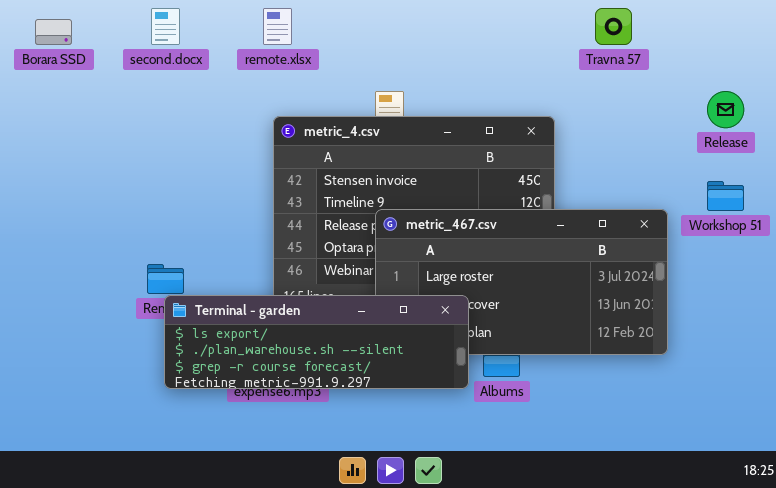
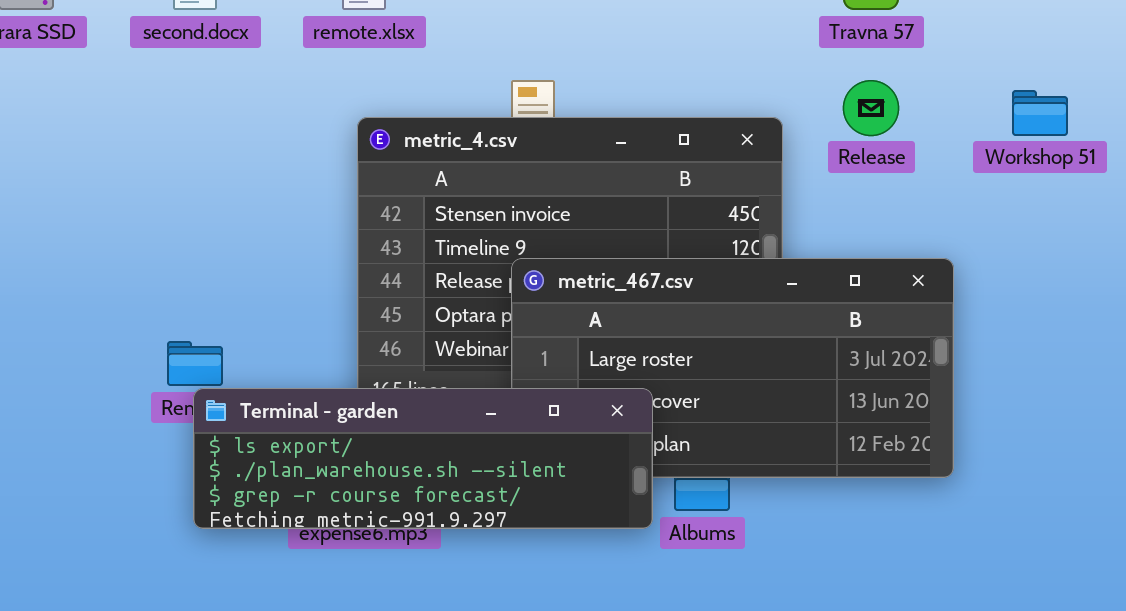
Release: [707,91,744,128] -> [843,80,899,136], moved
Workshop 51: [707,181,744,211] -> [1012,90,1068,136], moved

